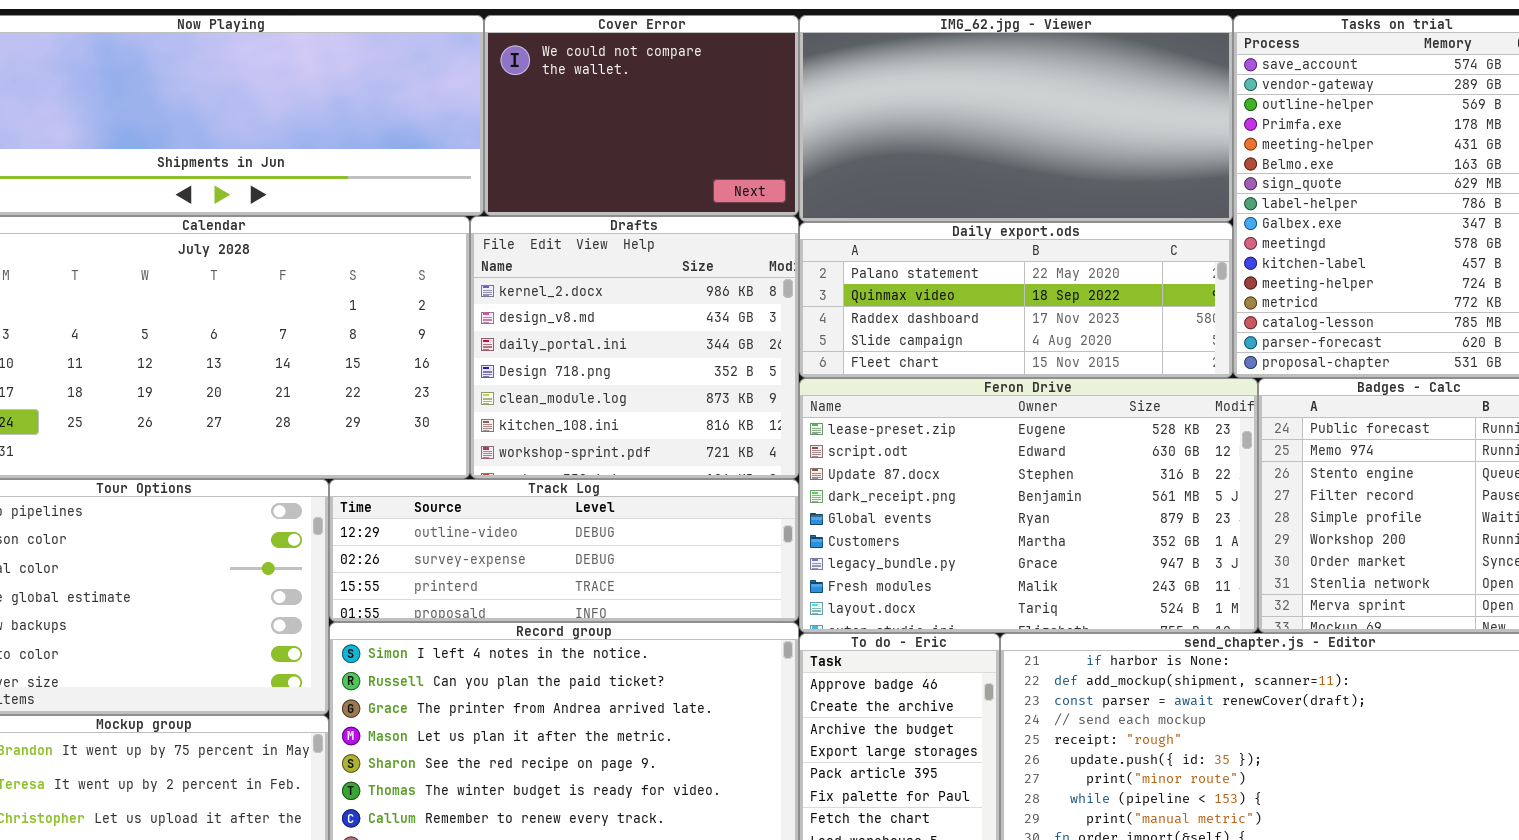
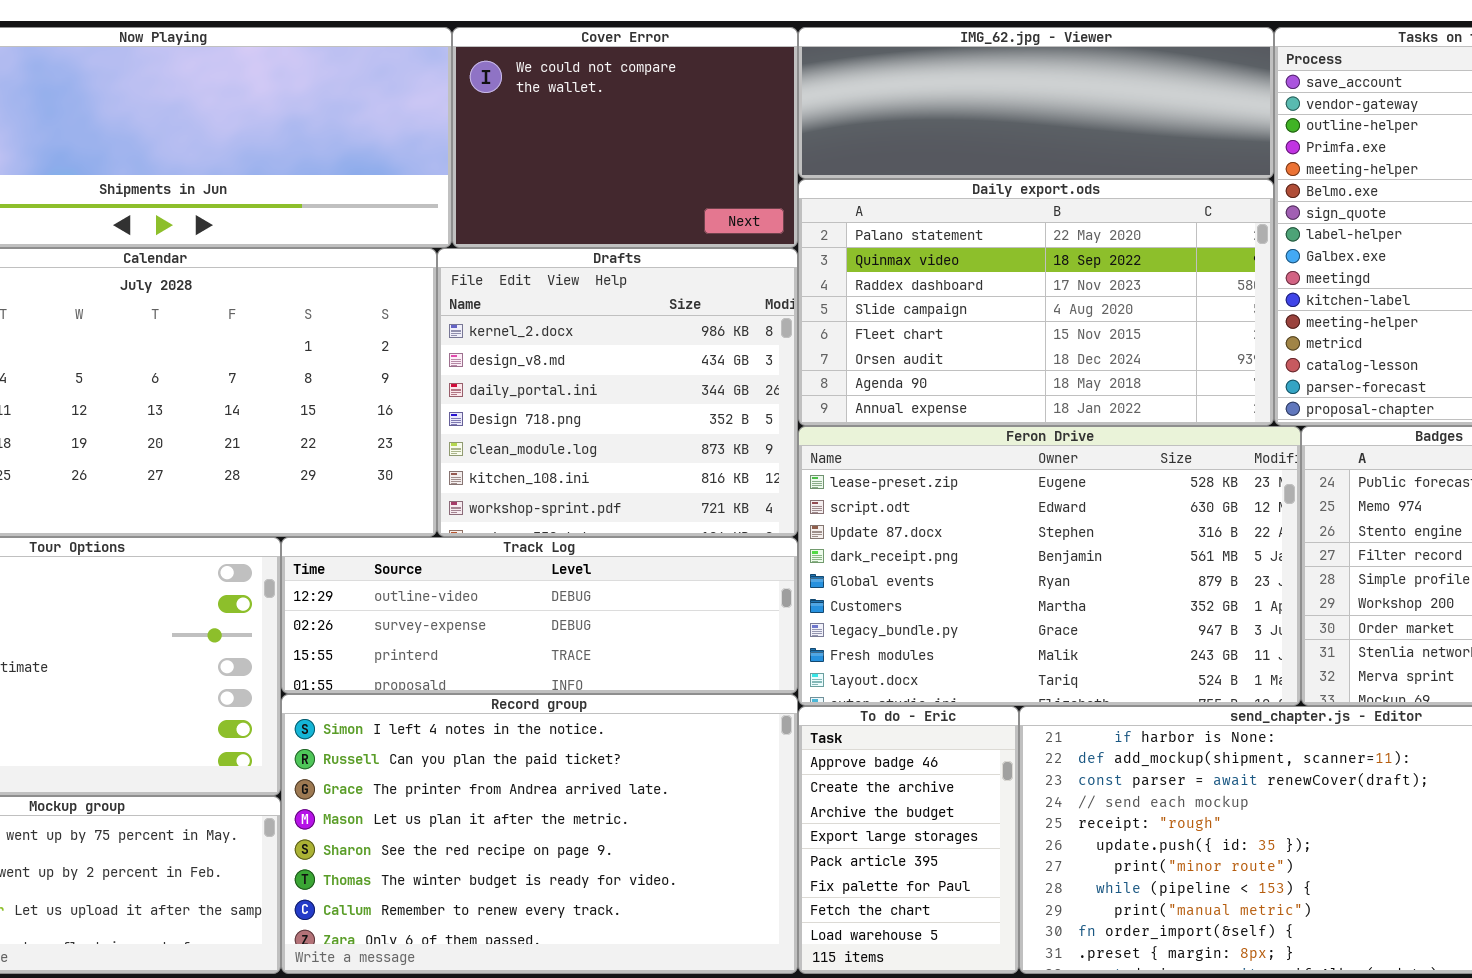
IMG_62.jpg - Viewer: [799,15,1233,222] -> [798,27,1274,179], resized
Daily export.ods: [799,222,1233,378] -> [798,179,1274,426], resized

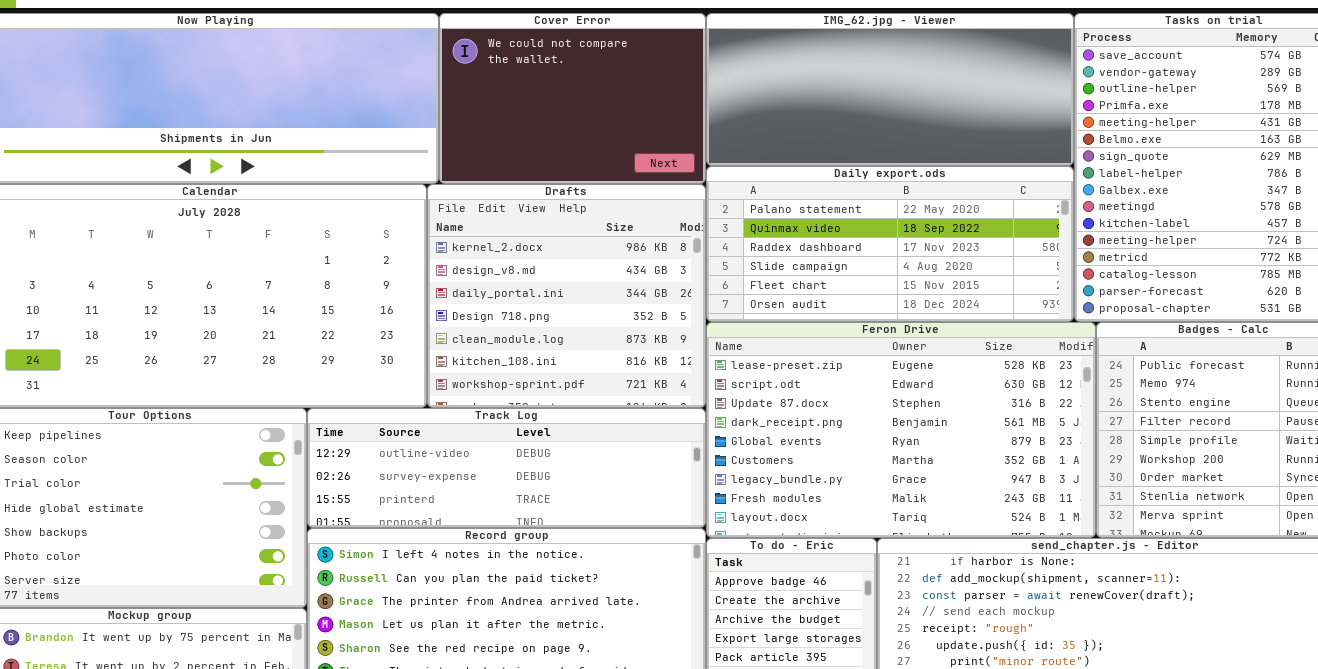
IMG_62.jpg - Viewer: [798,27,1274,179] -> [706,13,1074,166], resized
Daily export.ods: [798,179,1274,426] -> [706,166,1074,322], resized

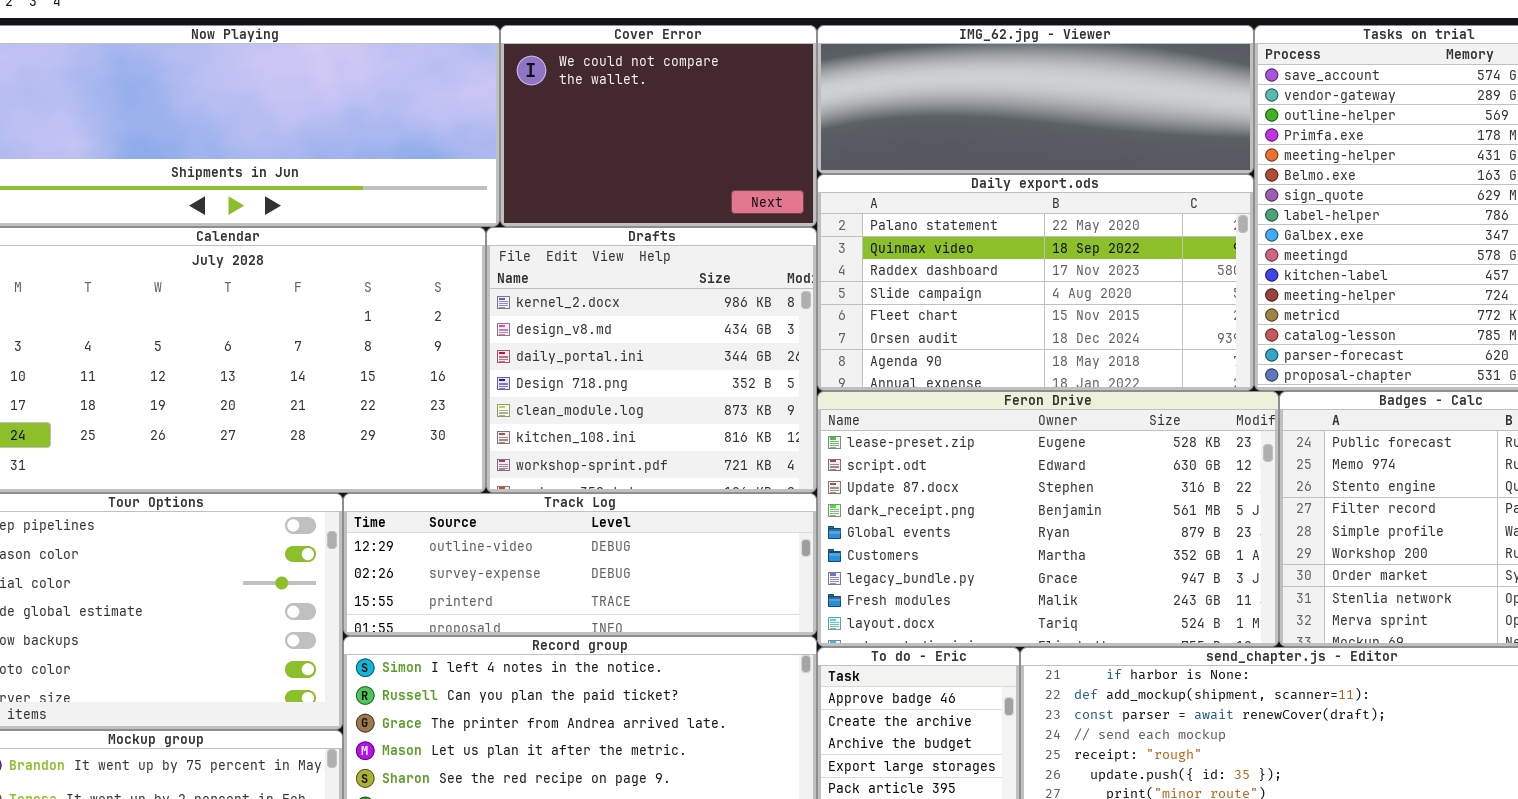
IMG_62.jpg - Viewer: [706,13,1074,166] -> [817,25,1254,174], resized
Daily export.ods: [706,166,1074,322] -> [817,174,1254,391], resized

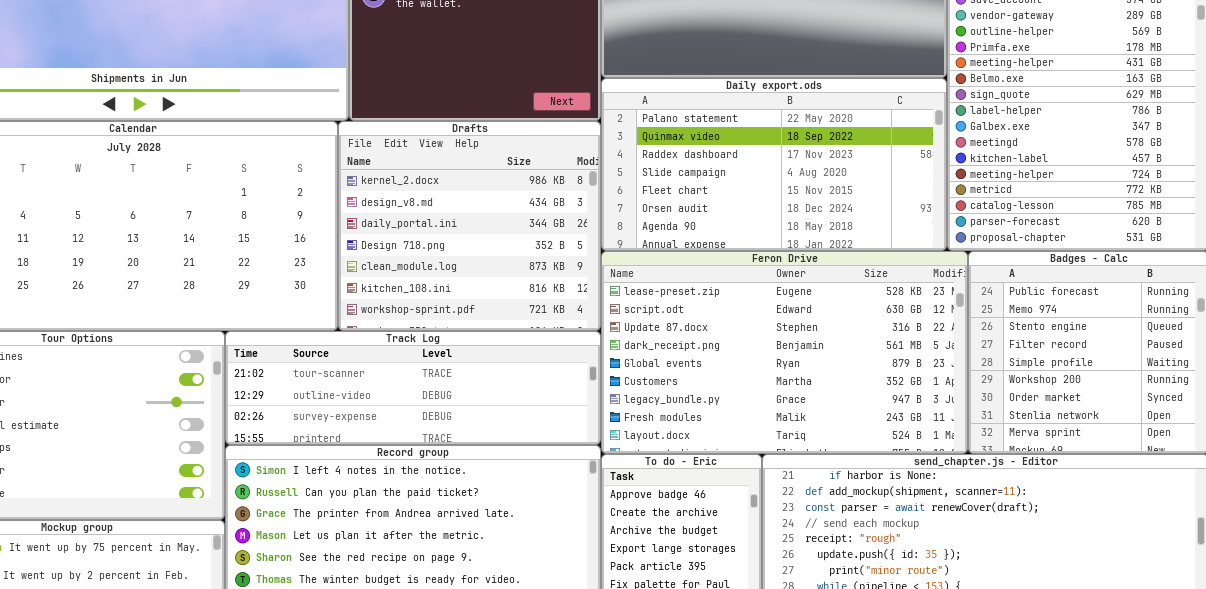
Track Log: [343,493,817,636] -> [225,331,601,445], scrolled up 1 row

